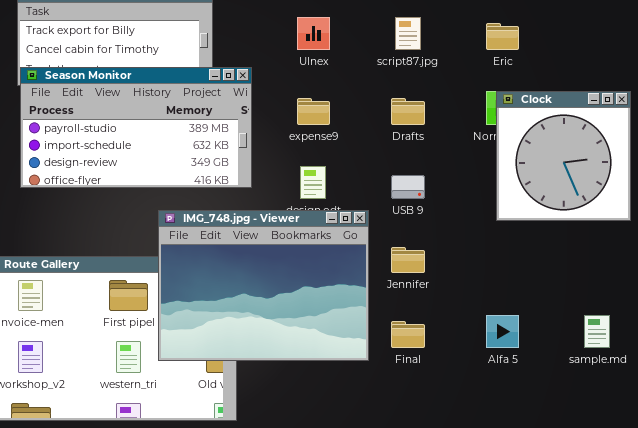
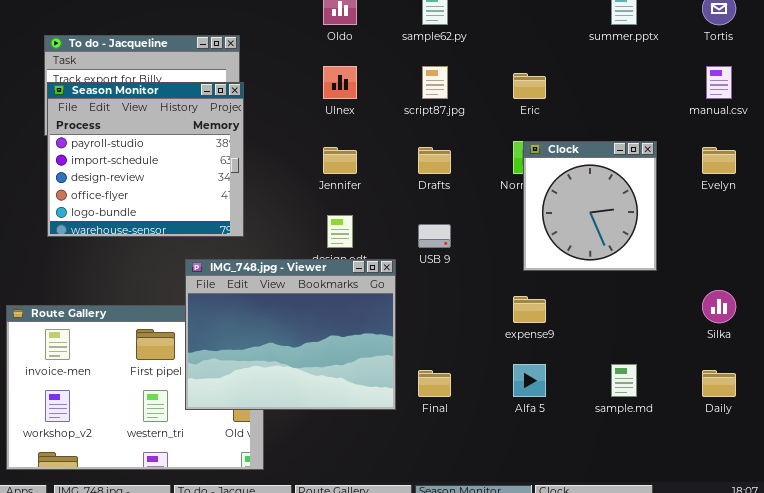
Season Monitor: [20,67,252,188] -> [47,82,244,237], resized
expense9: [297,98,330,125] -> [513,296,546,323], moved
Jennifer: [391,247,425,273] -> [323,147,357,174], moved

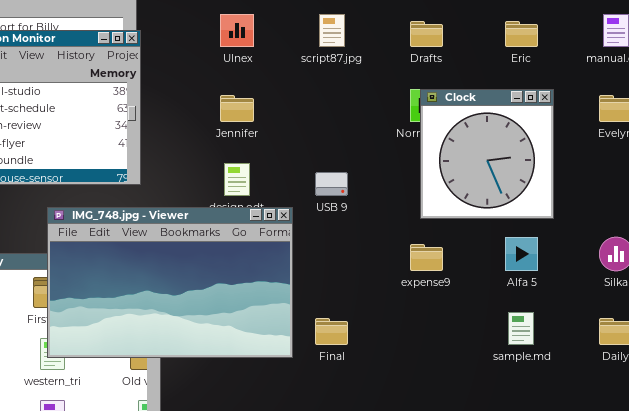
Eric: [513,73,546,99] -> [505,21,538,47], moved
Drafts: [418,147,451,174] -> [410,21,443,47], moved
IMG_748.jpg - Viewer: [185,259,396,410] -> [47,207,293,358], resized
Alfa 5: [513,364,546,397] -> [505,237,538,271], moved

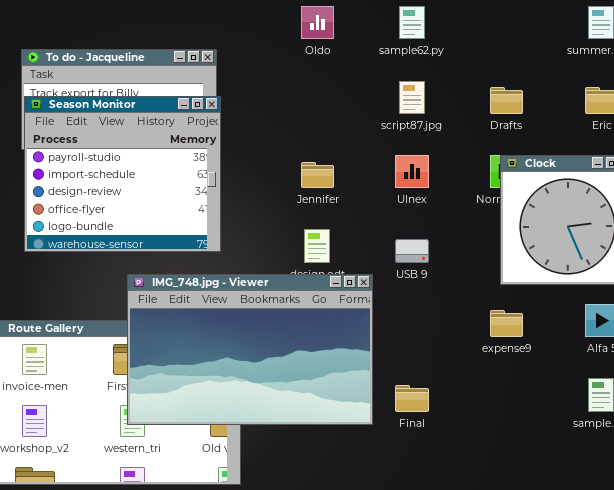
Ulnex: [220,14,254,47] -> [395,155,429,188], moved

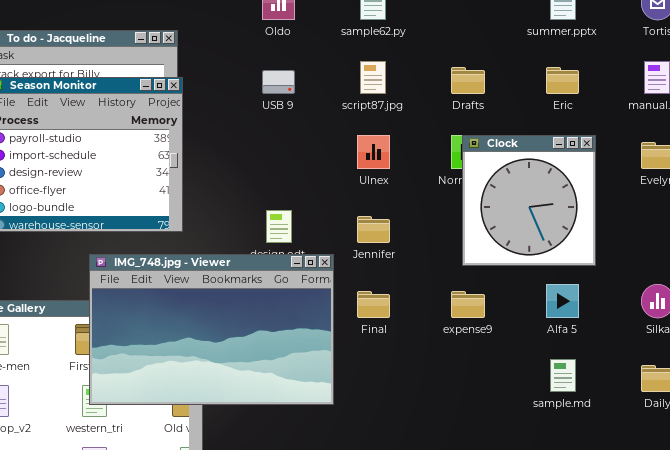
Jennifer: [301,162,334,188] -> [357,216,390,243], moved
USB 9: [395,239,429,263] -> [262,70,295,94], moved
Final: [395,385,429,412] -> [357,291,390,318], moved

